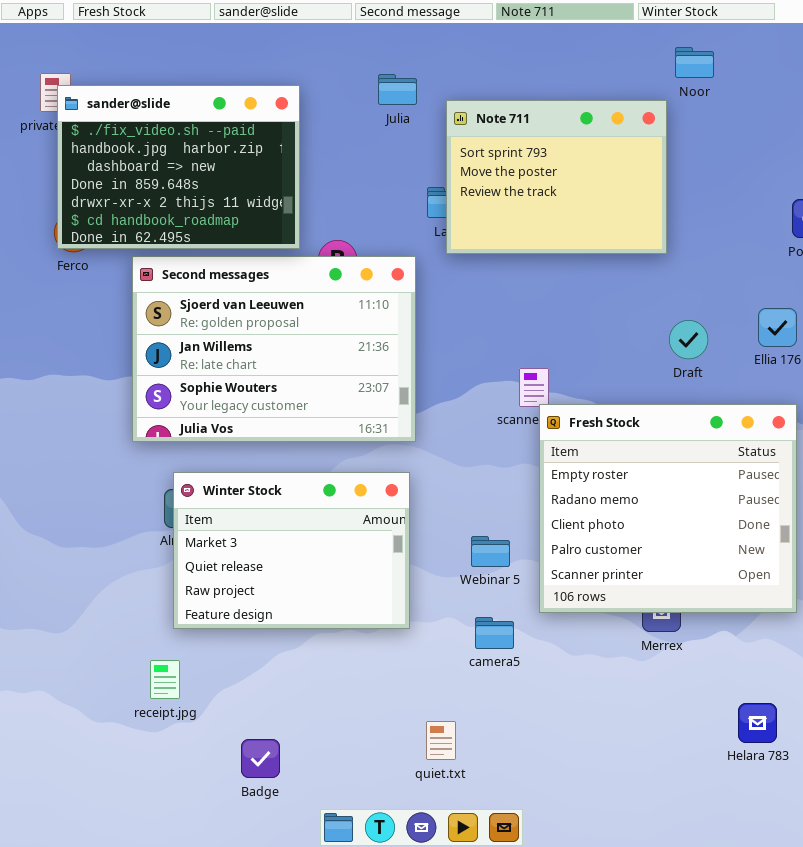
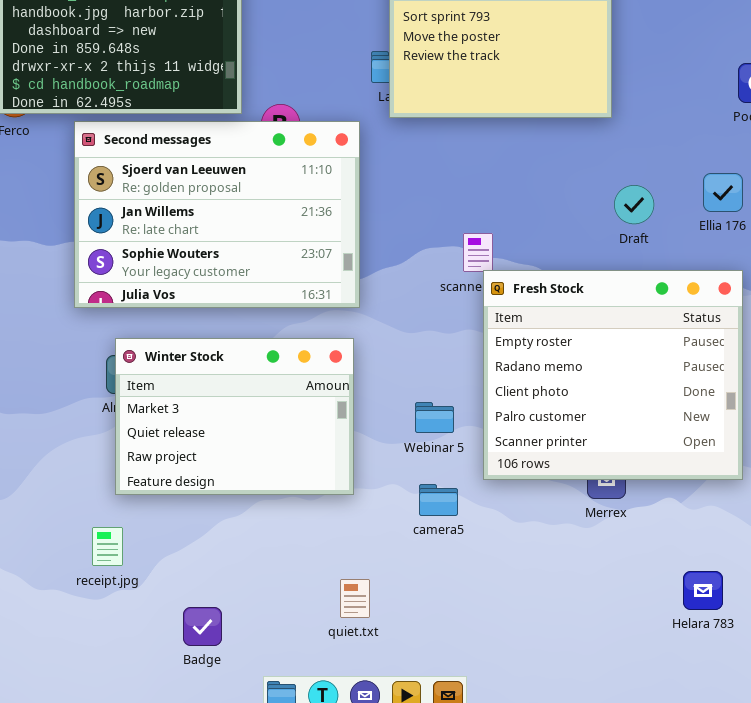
quiet.txt: [426,721,456,760] -> [340,579,370,618], moved

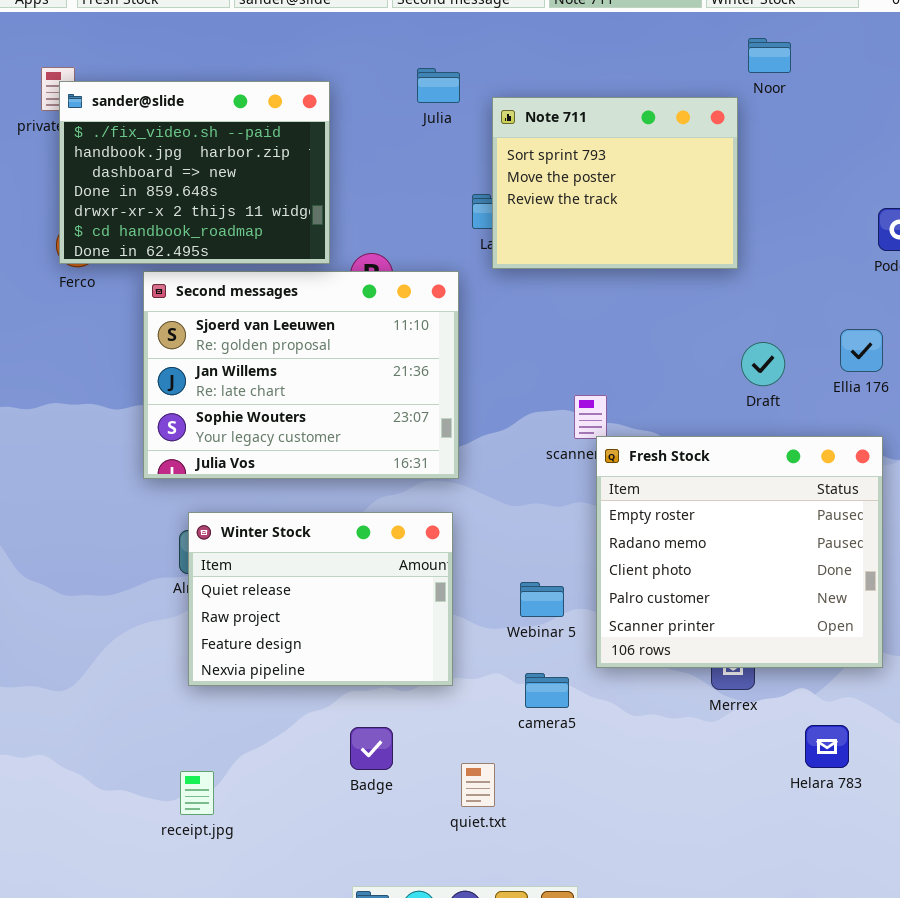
Winter Stock: [115,338,354,495] -> [188,512,453,686], scrolled down 1 row
receipt.jpg: [92,527,123,566] -> [180,771,214,815], moved
Helara 783: [683,571,723,610] -> [805,725,849,768], moved
quiet.txt: [340,579,370,618] -> [461,763,495,807], moved
Badge: [183,607,222,646] -> [350,727,393,770], moved

